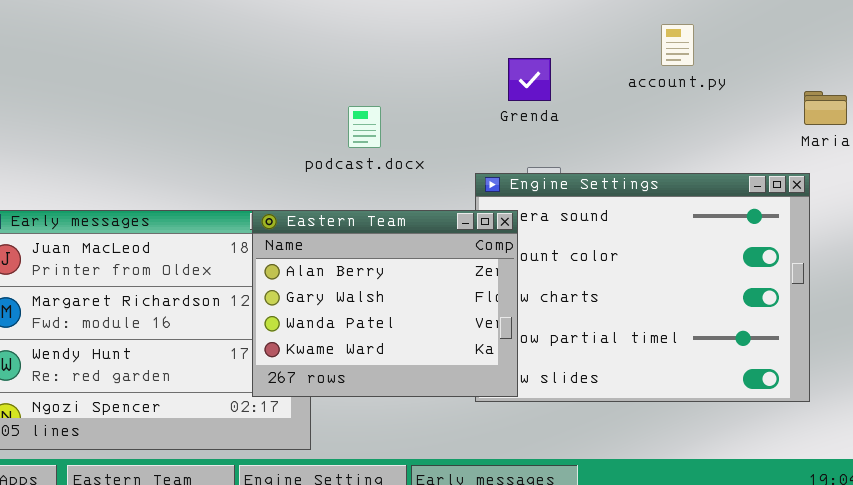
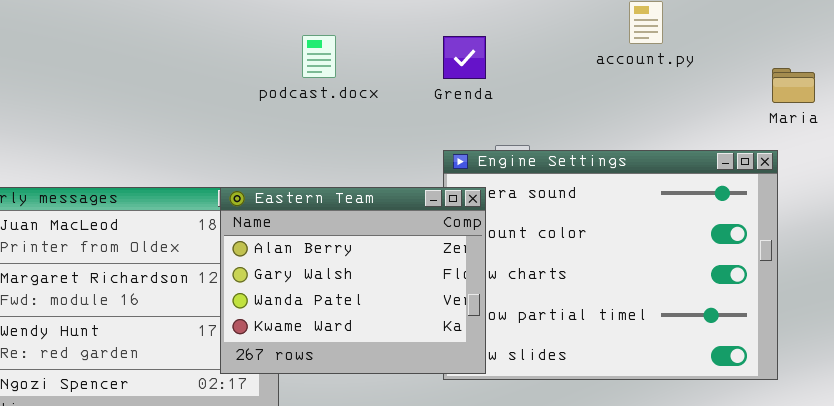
Grenda: [508,58,551,101] -> [443,36,486,79], moved
podcast.docx: [348,106,381,148] -> [302,35,336,78], moved

